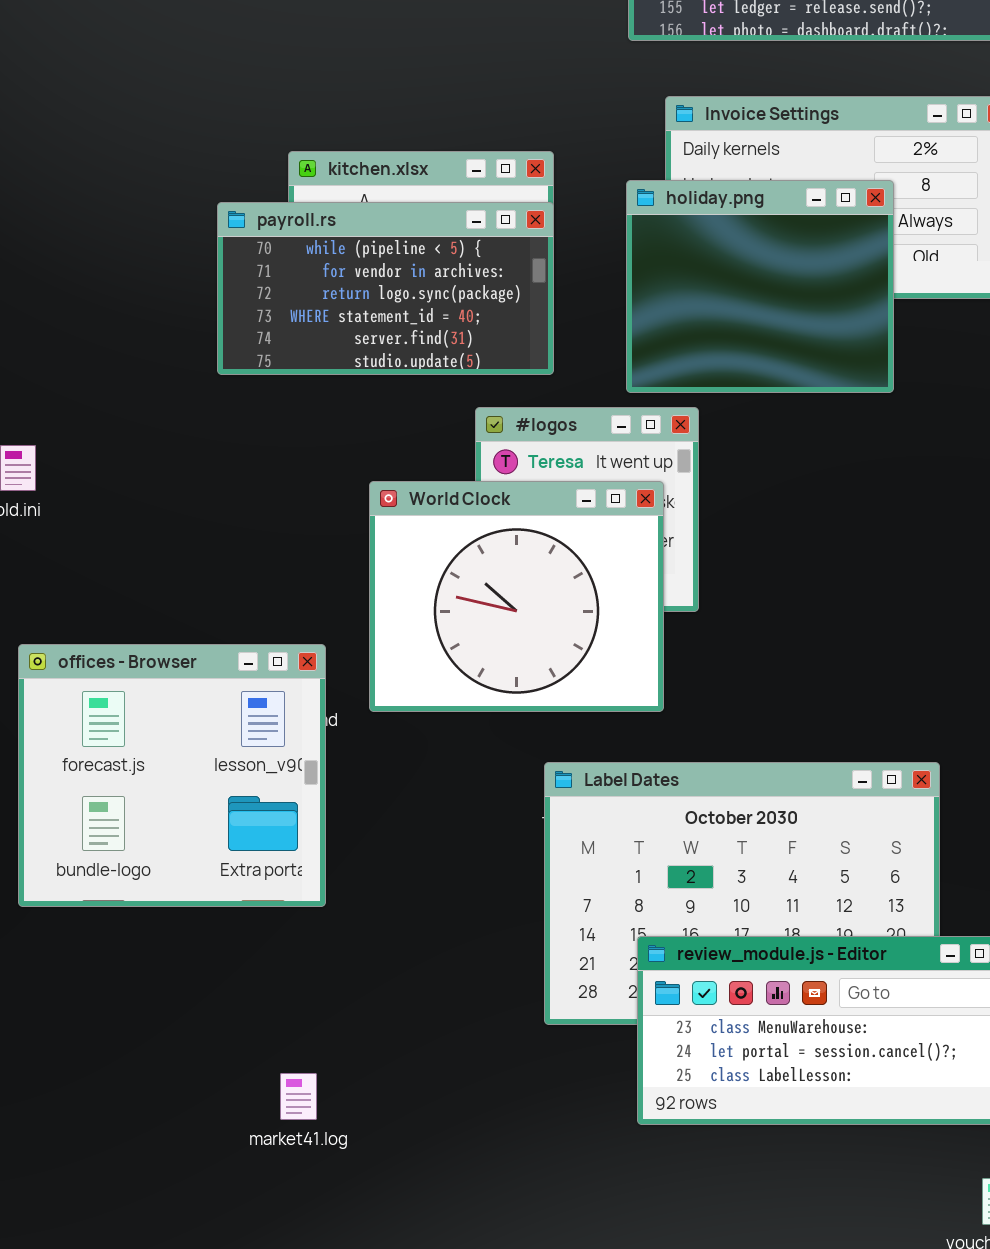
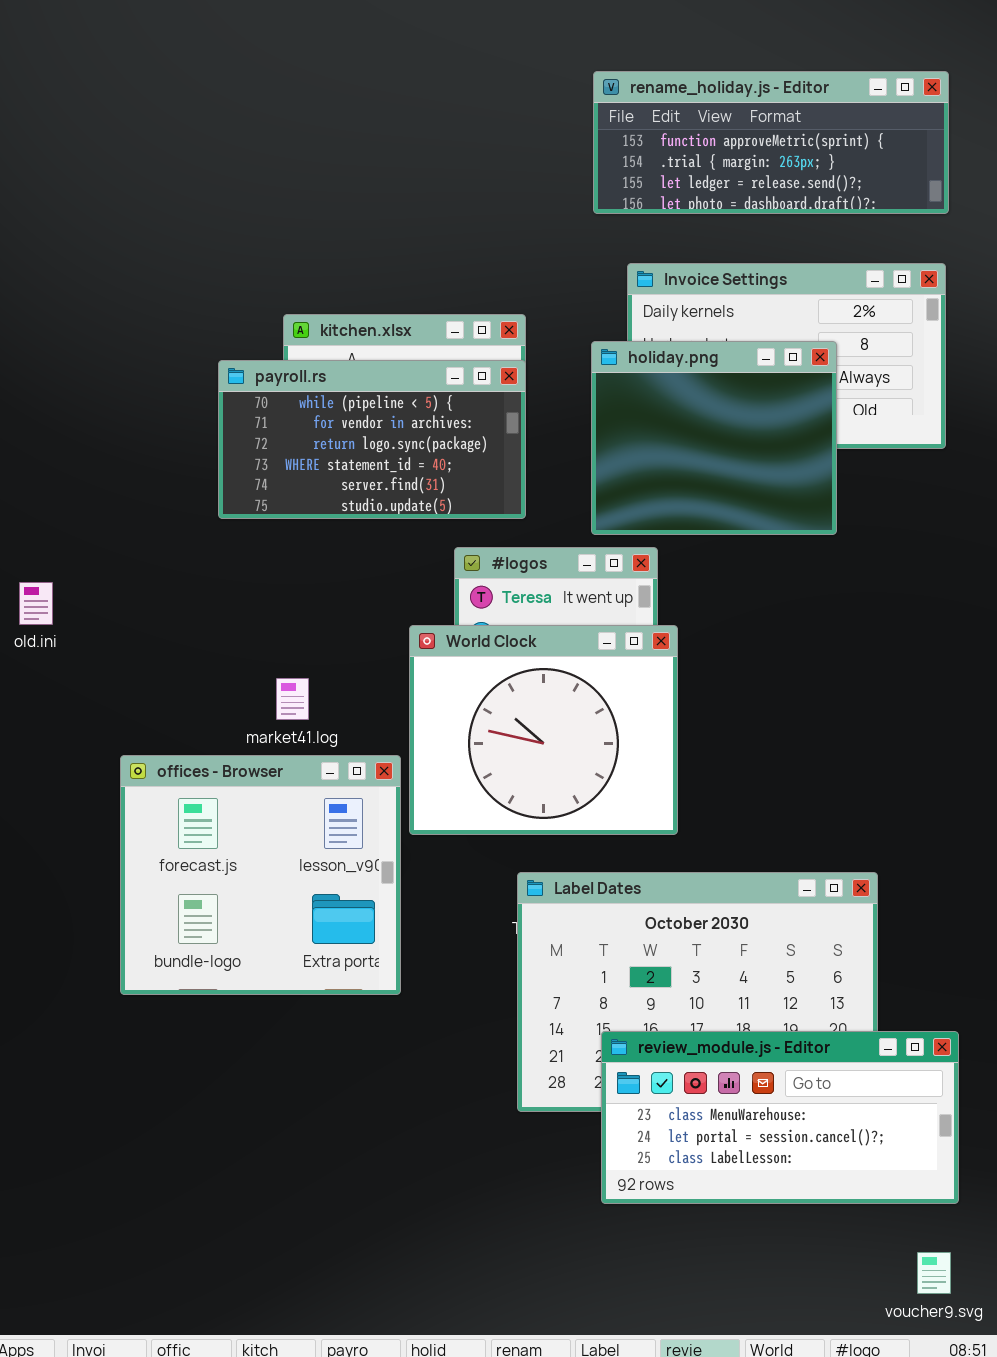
World Clock: [369,481,664,712] -> [409,625,678,835], moved
offices - Browser: [18,644,326,907] -> [120,755,401,995], moved
market41.log: [280,1073,317,1120] -> [276,678,309,720], moved

